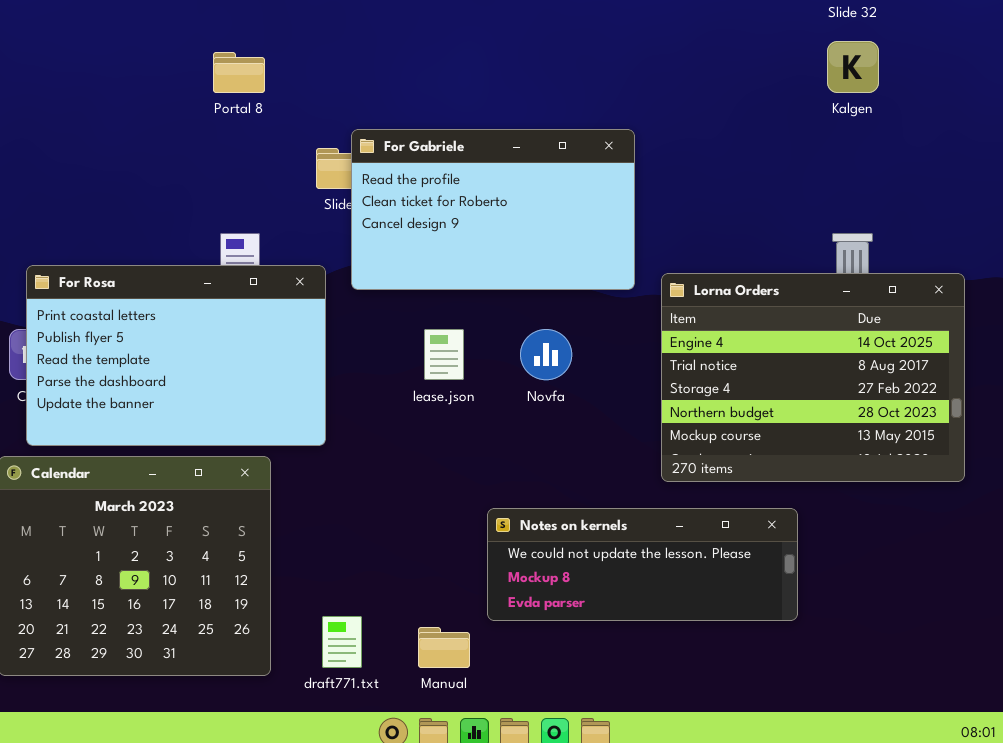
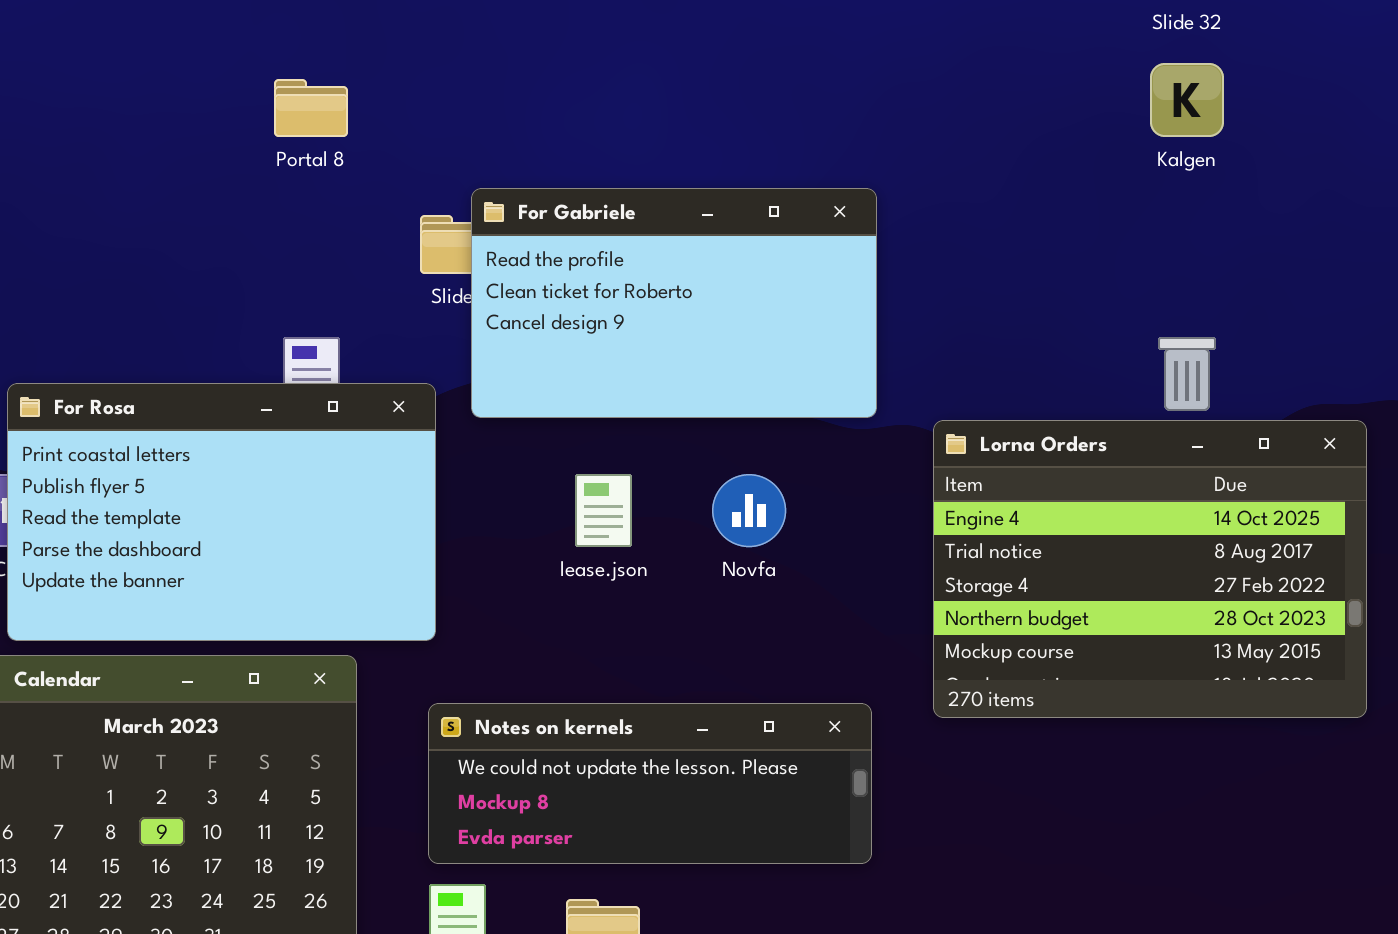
Lorna Orders: [661,273,965,482] -> [933,420,1367,718], moved
Notes on kernels: [487,508,798,621] -> [428,703,872,864], moved

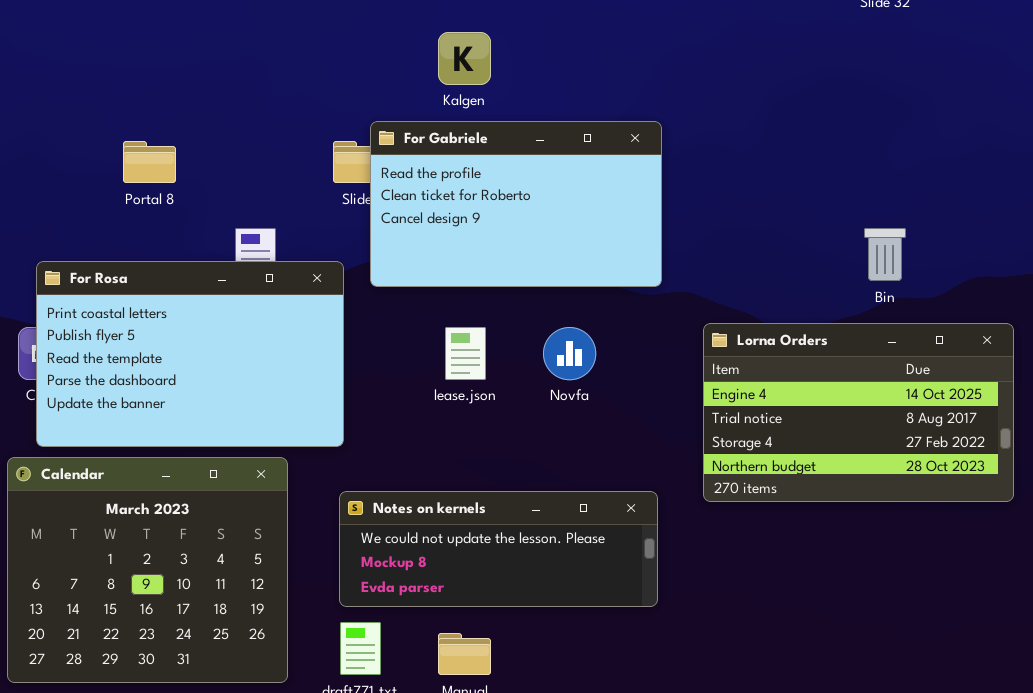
Kalgen: [1150,63,1224,137] -> [438,32,491,85], moved
Portal 8: [274,79,348,137] -> [123,141,176,183], moved
Lorna Orders: [933,420,1367,718] -> [703,323,1014,502], resized

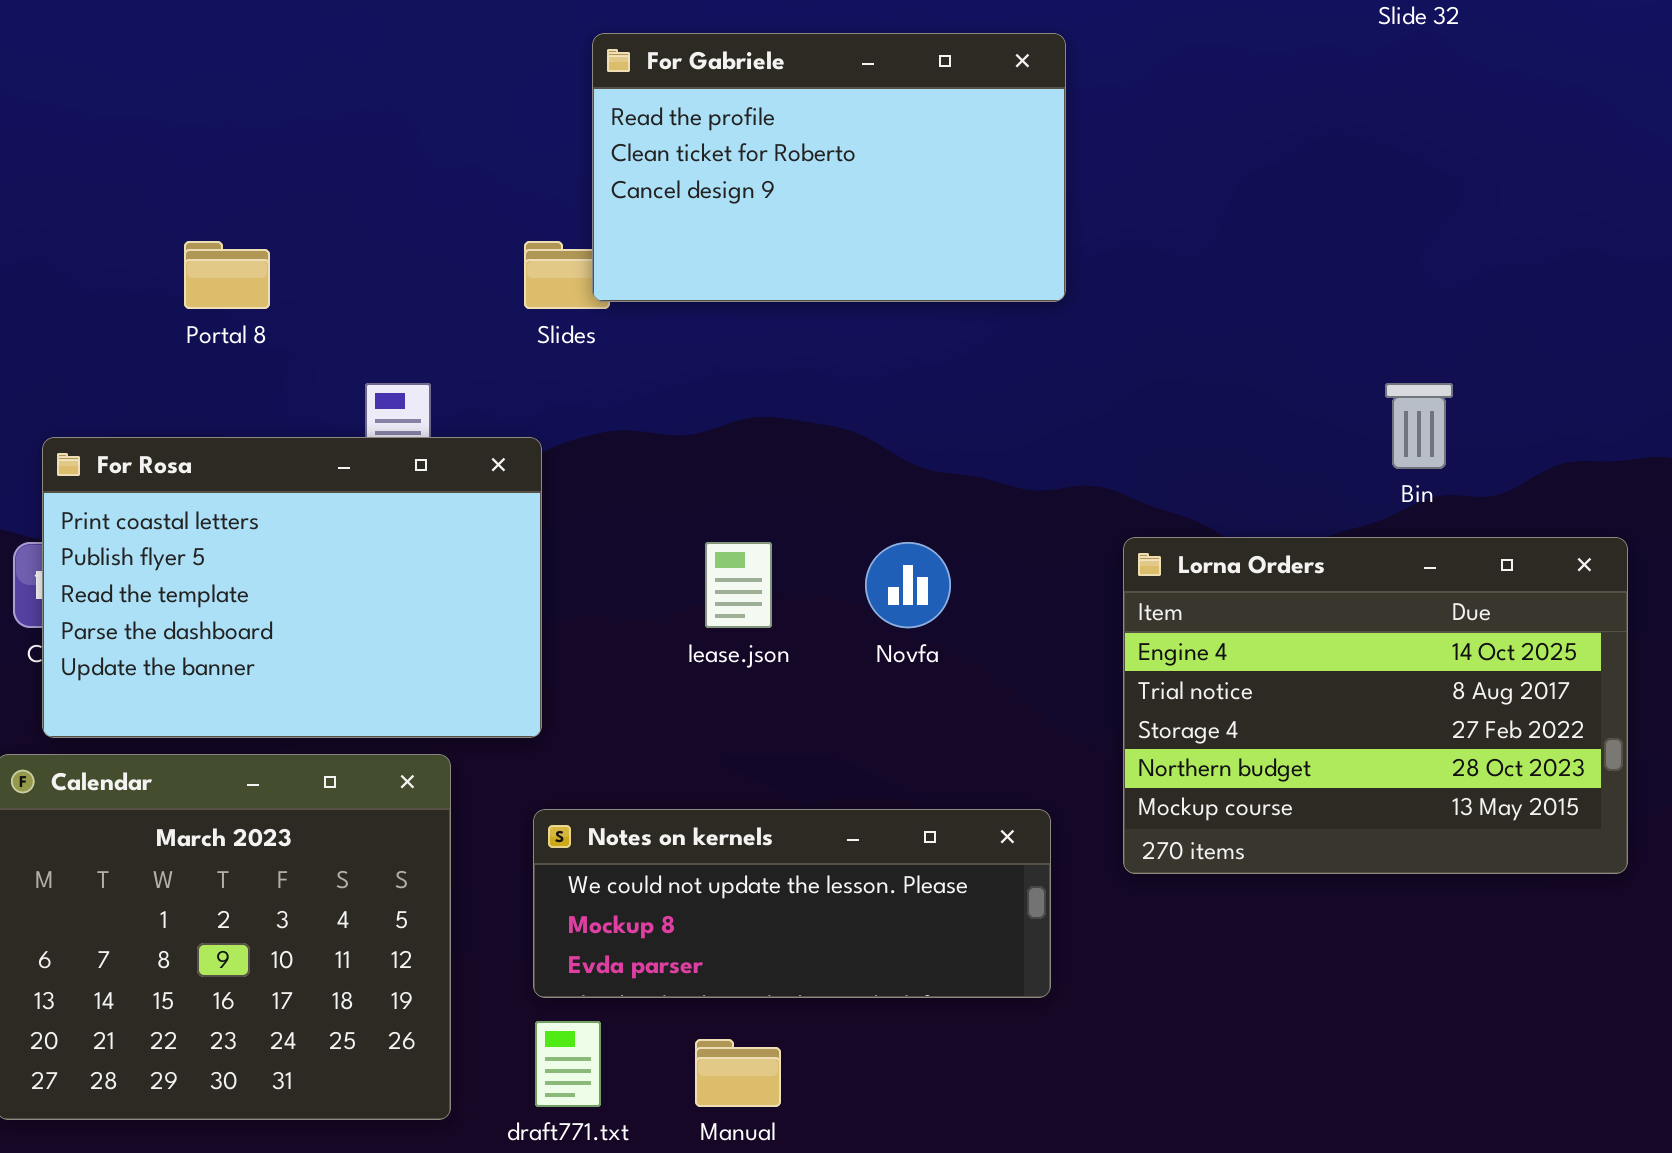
For Gabriele: [370,121,662,287] -> [592,33,1066,302], moved
Lorna Orders: [703,323,1014,502] -> [1123,537,1628,874], resized

